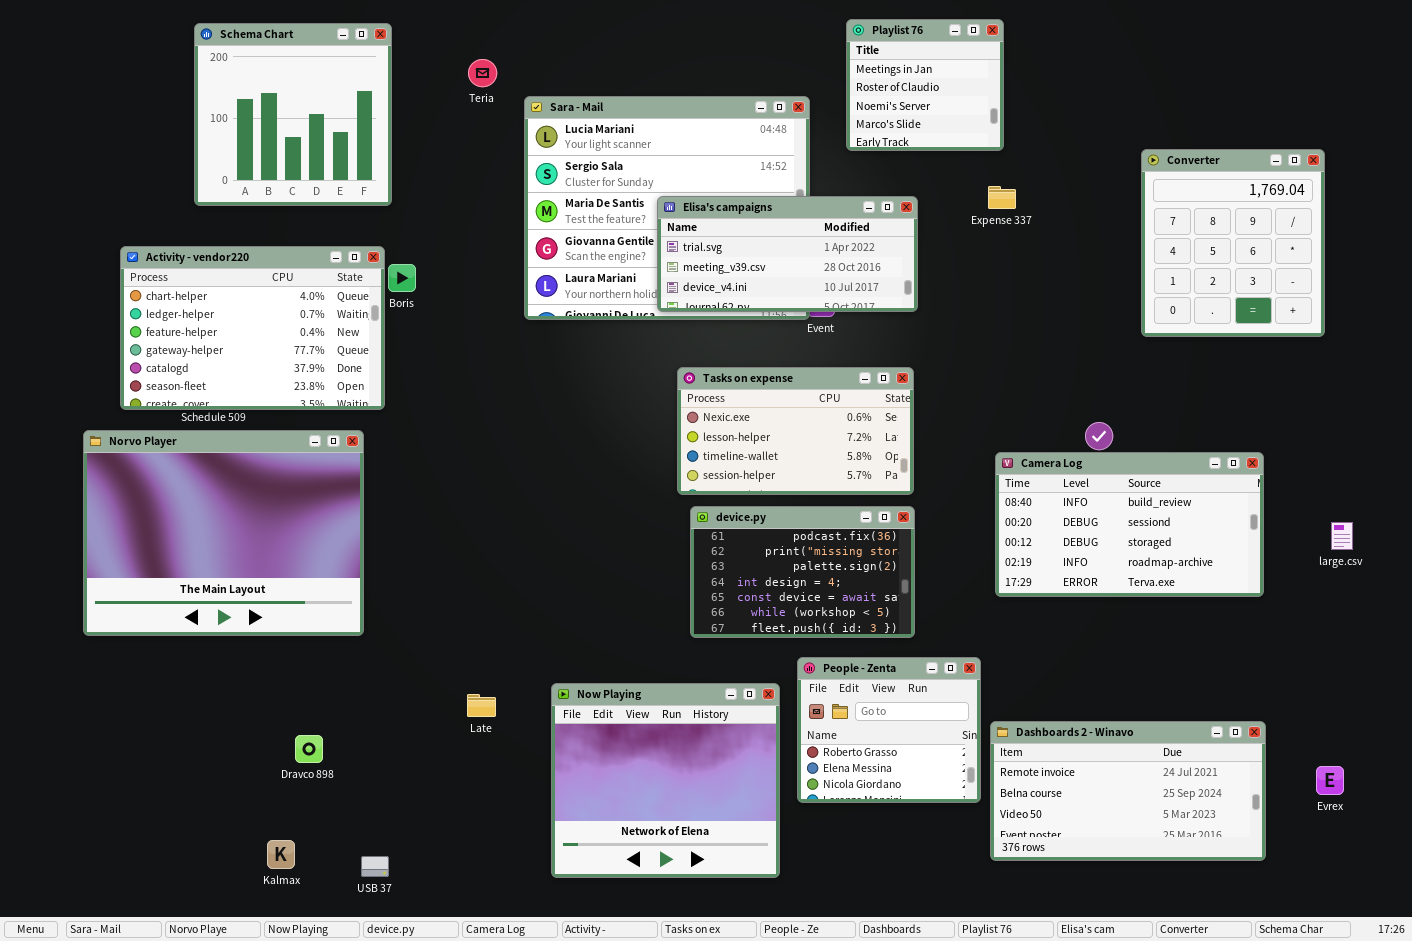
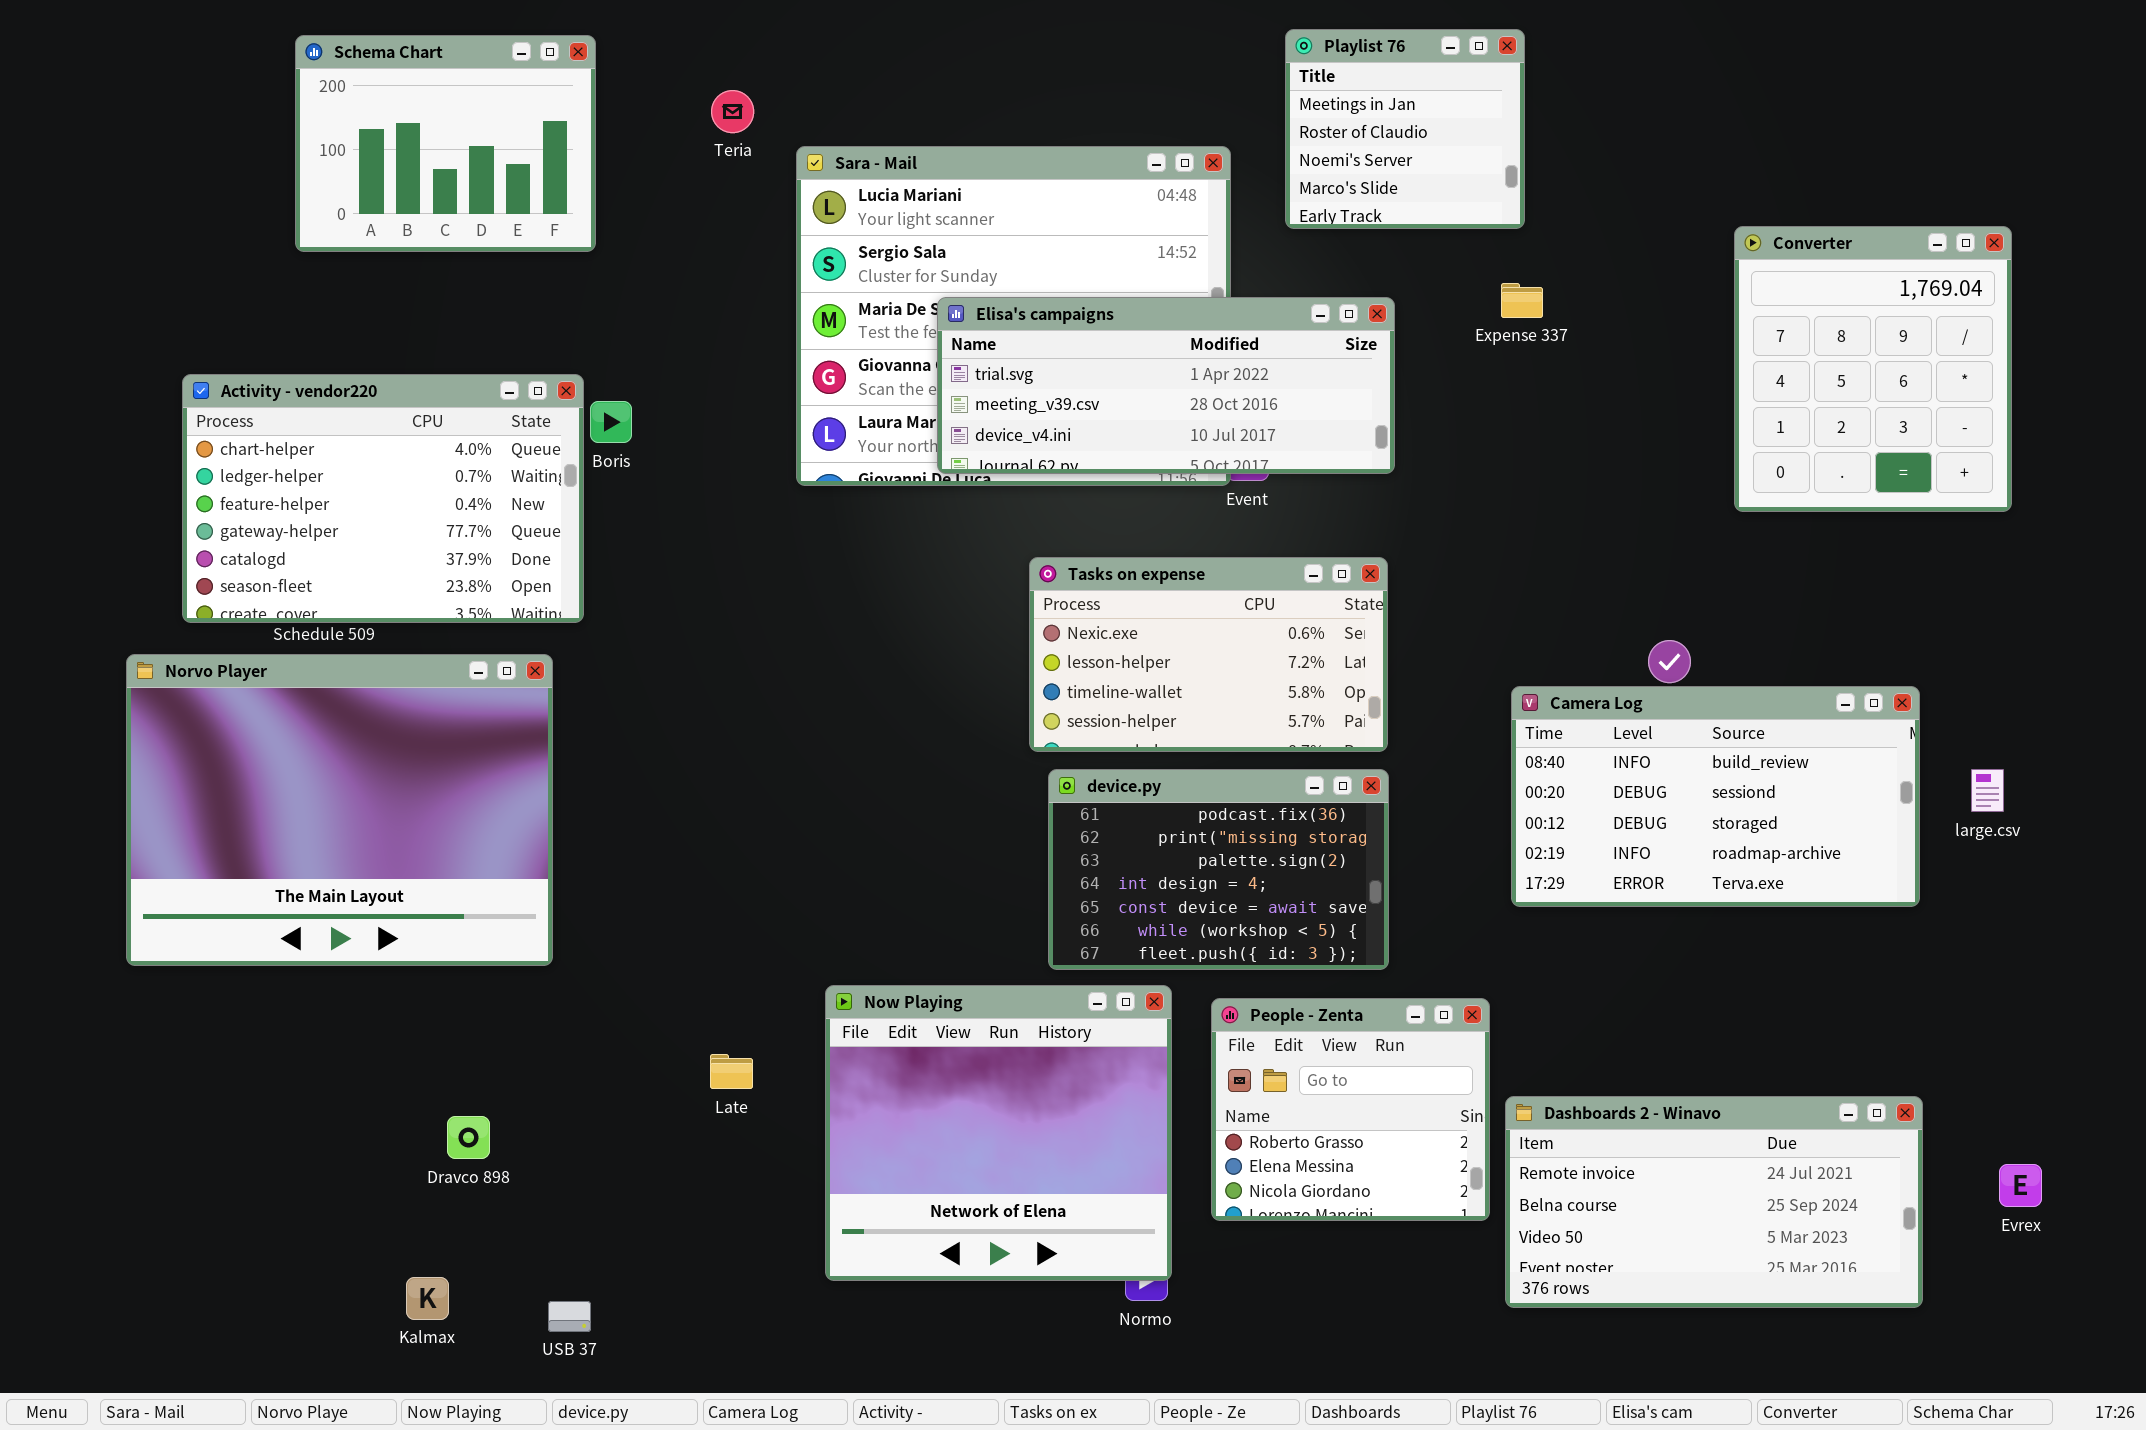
Schema Chart: [194,23,392,206] -> [295,35,596,252], resized
Elisa's campaigns: [657,196,918,312] -> [937,297,1395,474], resized
large.csv: [1331,522,1353,550] -> [1971,769,2004,812], moved
Now Playing: [551,683,780,878] -> [825,985,1172,1281], moved

